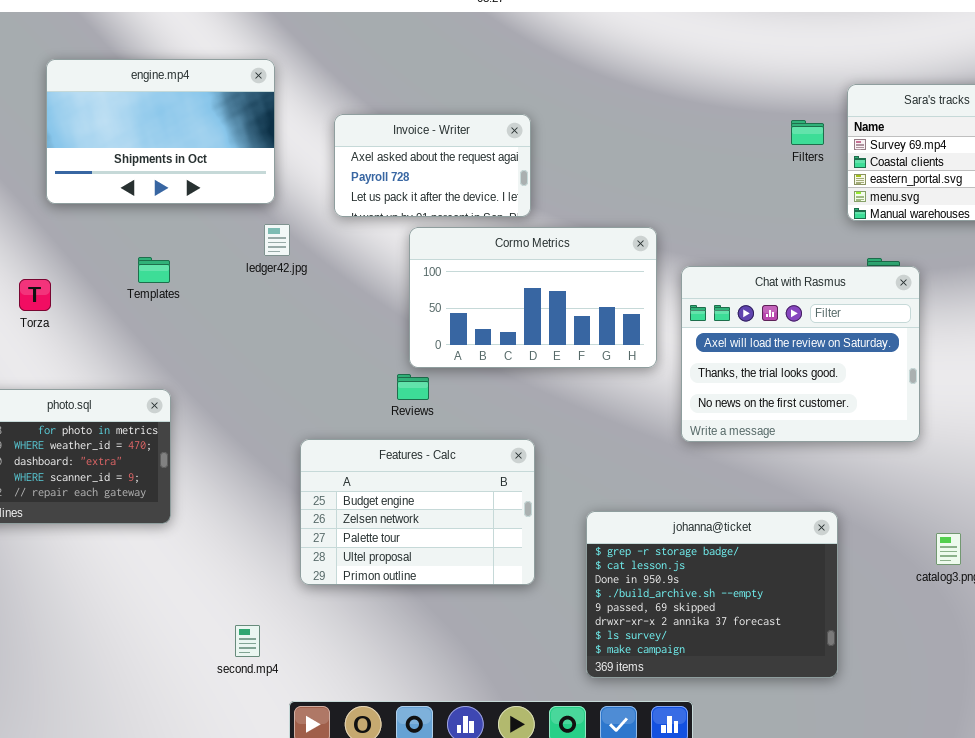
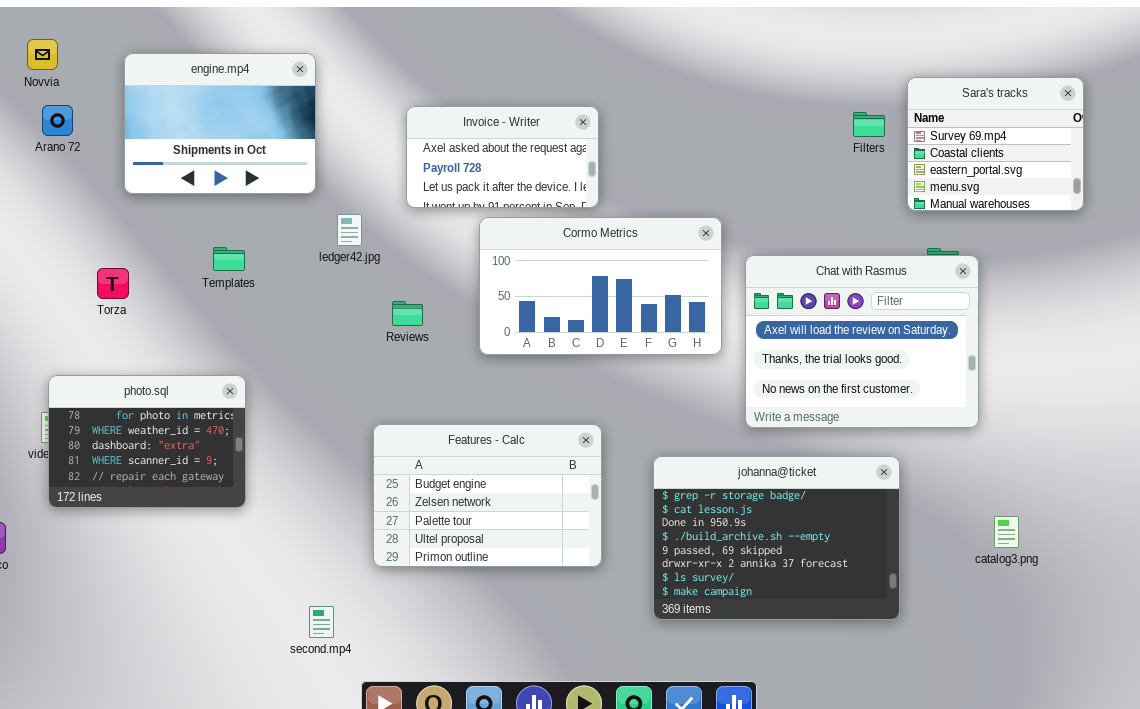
engine.mp4: [46,59,275,204] -> [124,53,316,194], resized
Reviews: [397,374,429,400] -> [392,301,423,326], moved
johanna@ticket: [586,511,838,678] -> [653,456,900,620], moved

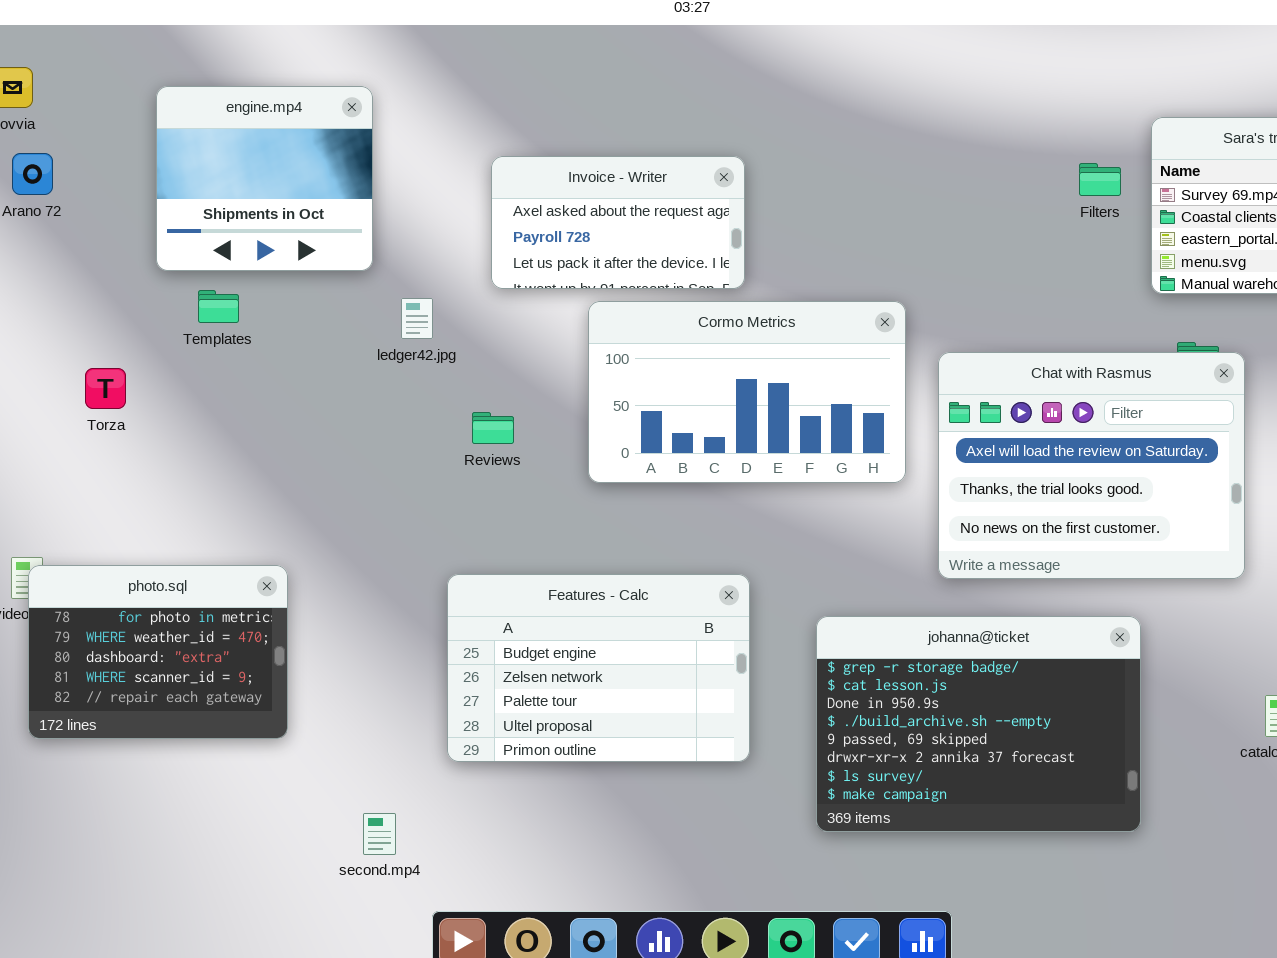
engine.mp4: [124,53,316,194] -> [156,86,373,271], resized
Templates: [213,247,245,271] -> [198,290,239,323], moved
photo.sql: [48,375,246,508] -> [28,565,288,739], moved

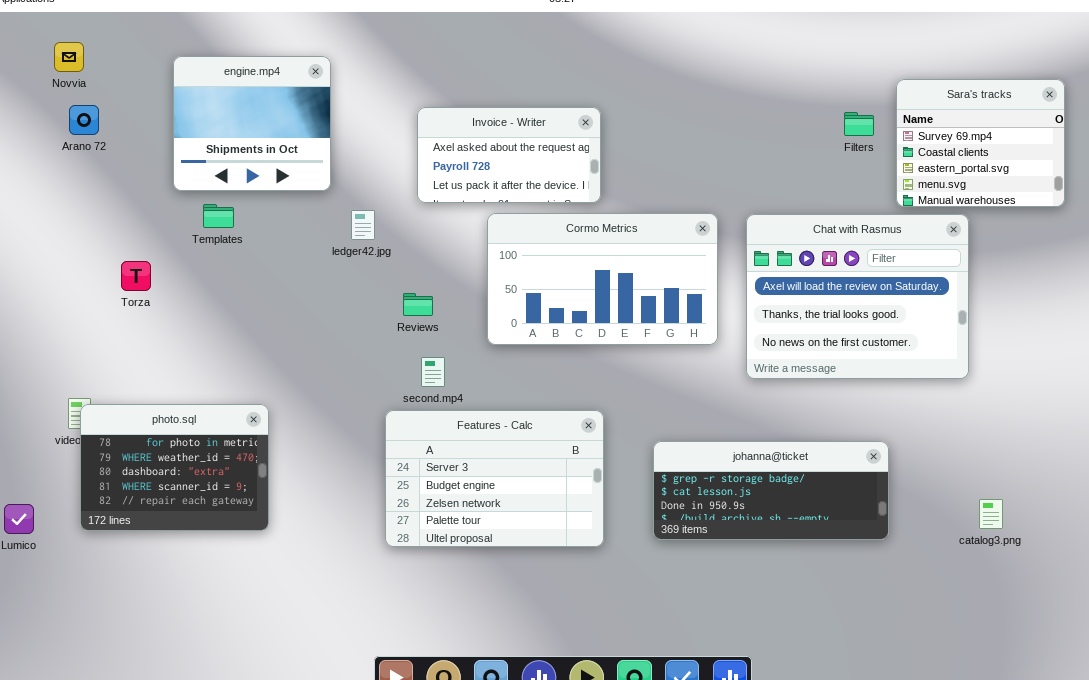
Chat with Rasmus: [938,352,1245,579] -> [746,214,969,379], moved
Features - Calc: [447,574,750,762] -> [385,410,604,547], scrolled up 1 row
johanna@ticket: [816,616,1141,832] -> [653,441,889,540], resized
second.mp4: [363,813,396,855] -> [421,357,445,387], moved

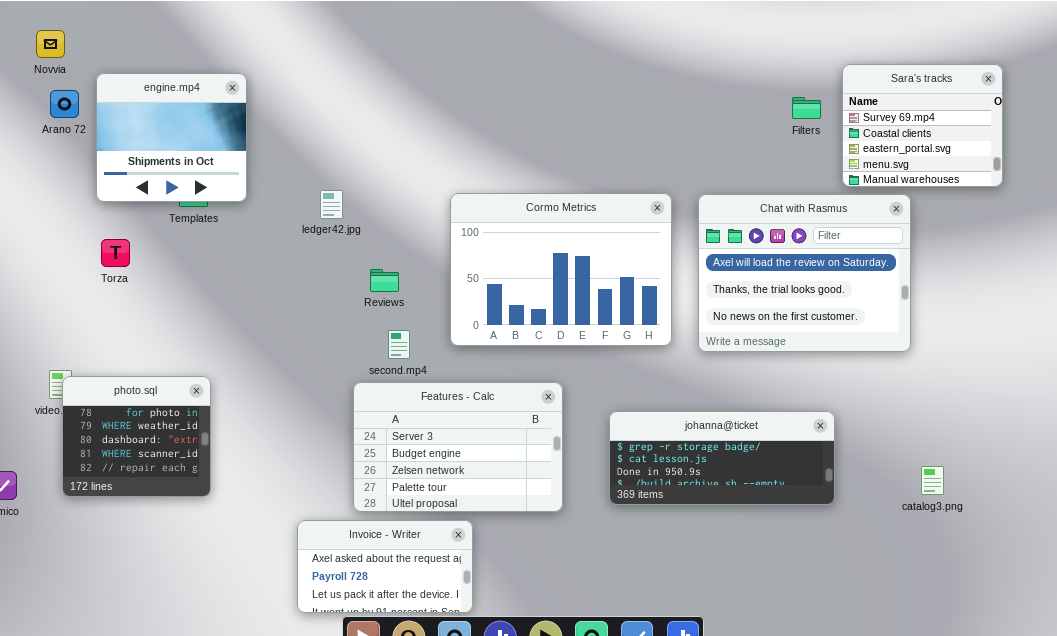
engine.mp4: [173,56,331,191] -> [96,73,247,202], moved
Invoice - Writer: [417,107,601,203] -> [297,520,473,613], moved
Cormo Metrics: [487,213,718,345] -> [450,193,672,346], resized
photo.sql: [80,404,269,531] -> [62,376,211,497], resized

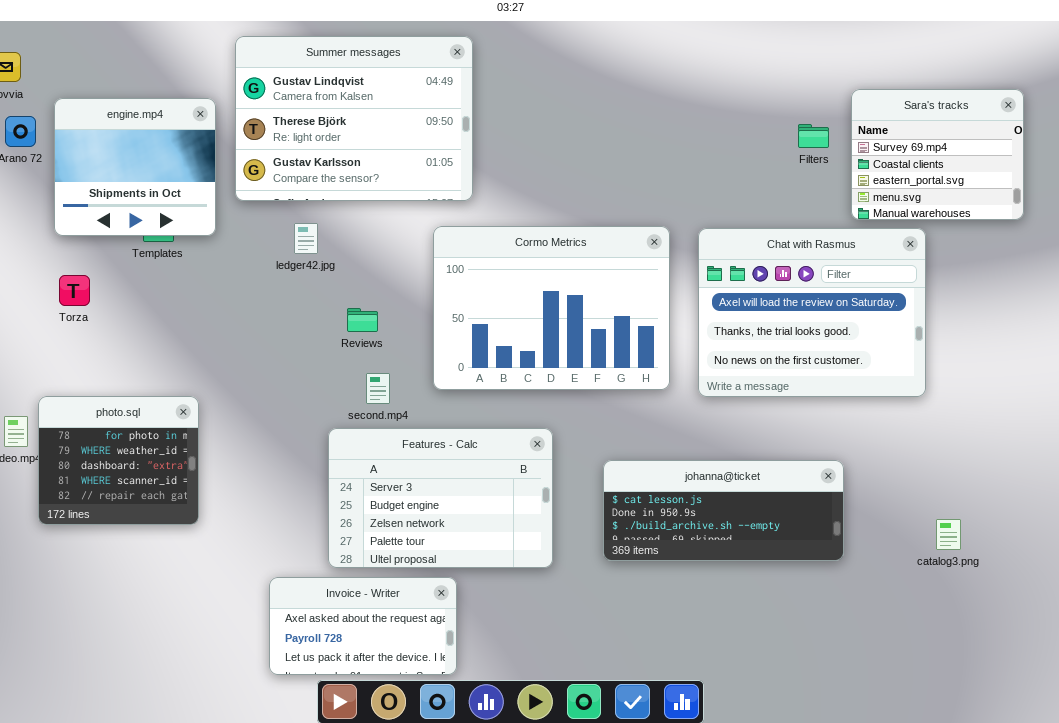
Summer messages: none -> [235,36,473,201], opened
photo.sql: [62,376,211,497] -> [38,396,199,525], moved
johanna@ticket: [609,411,835,505] -> [603,460,844,561], scrolled down 1 row

